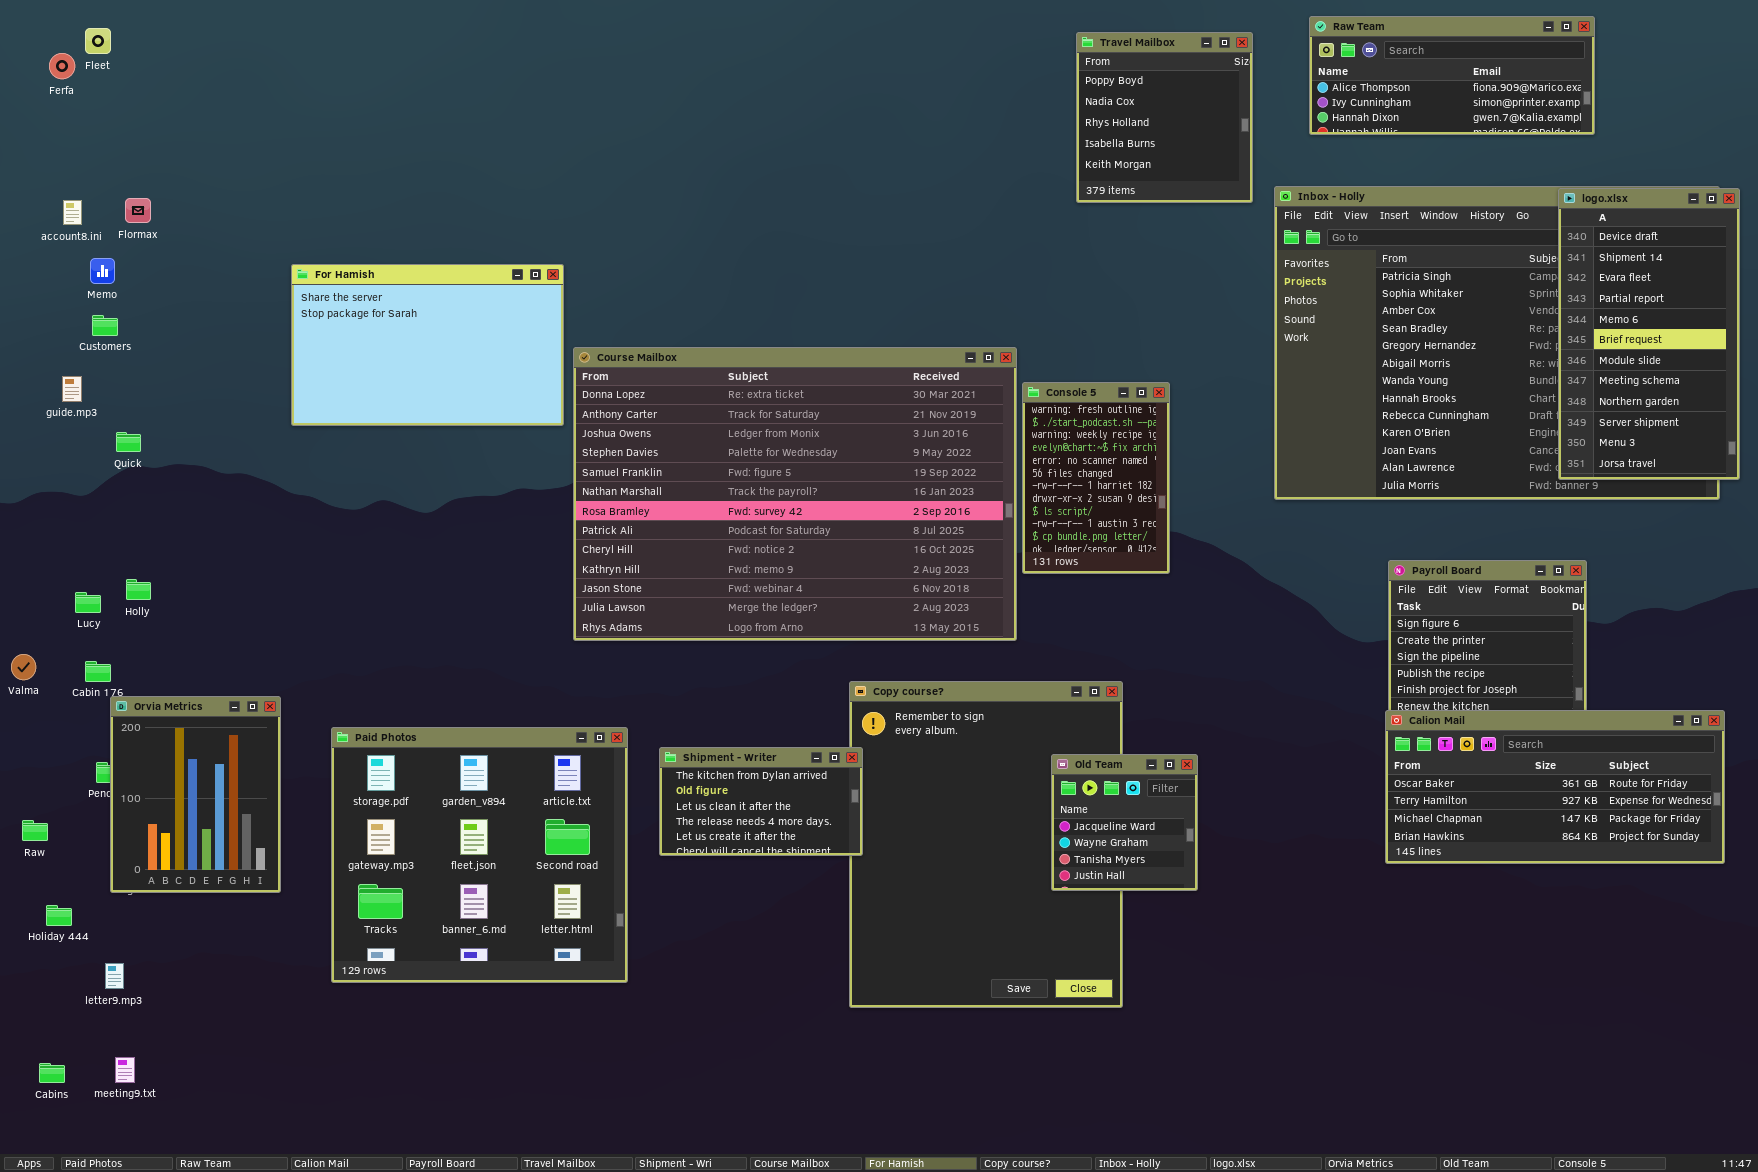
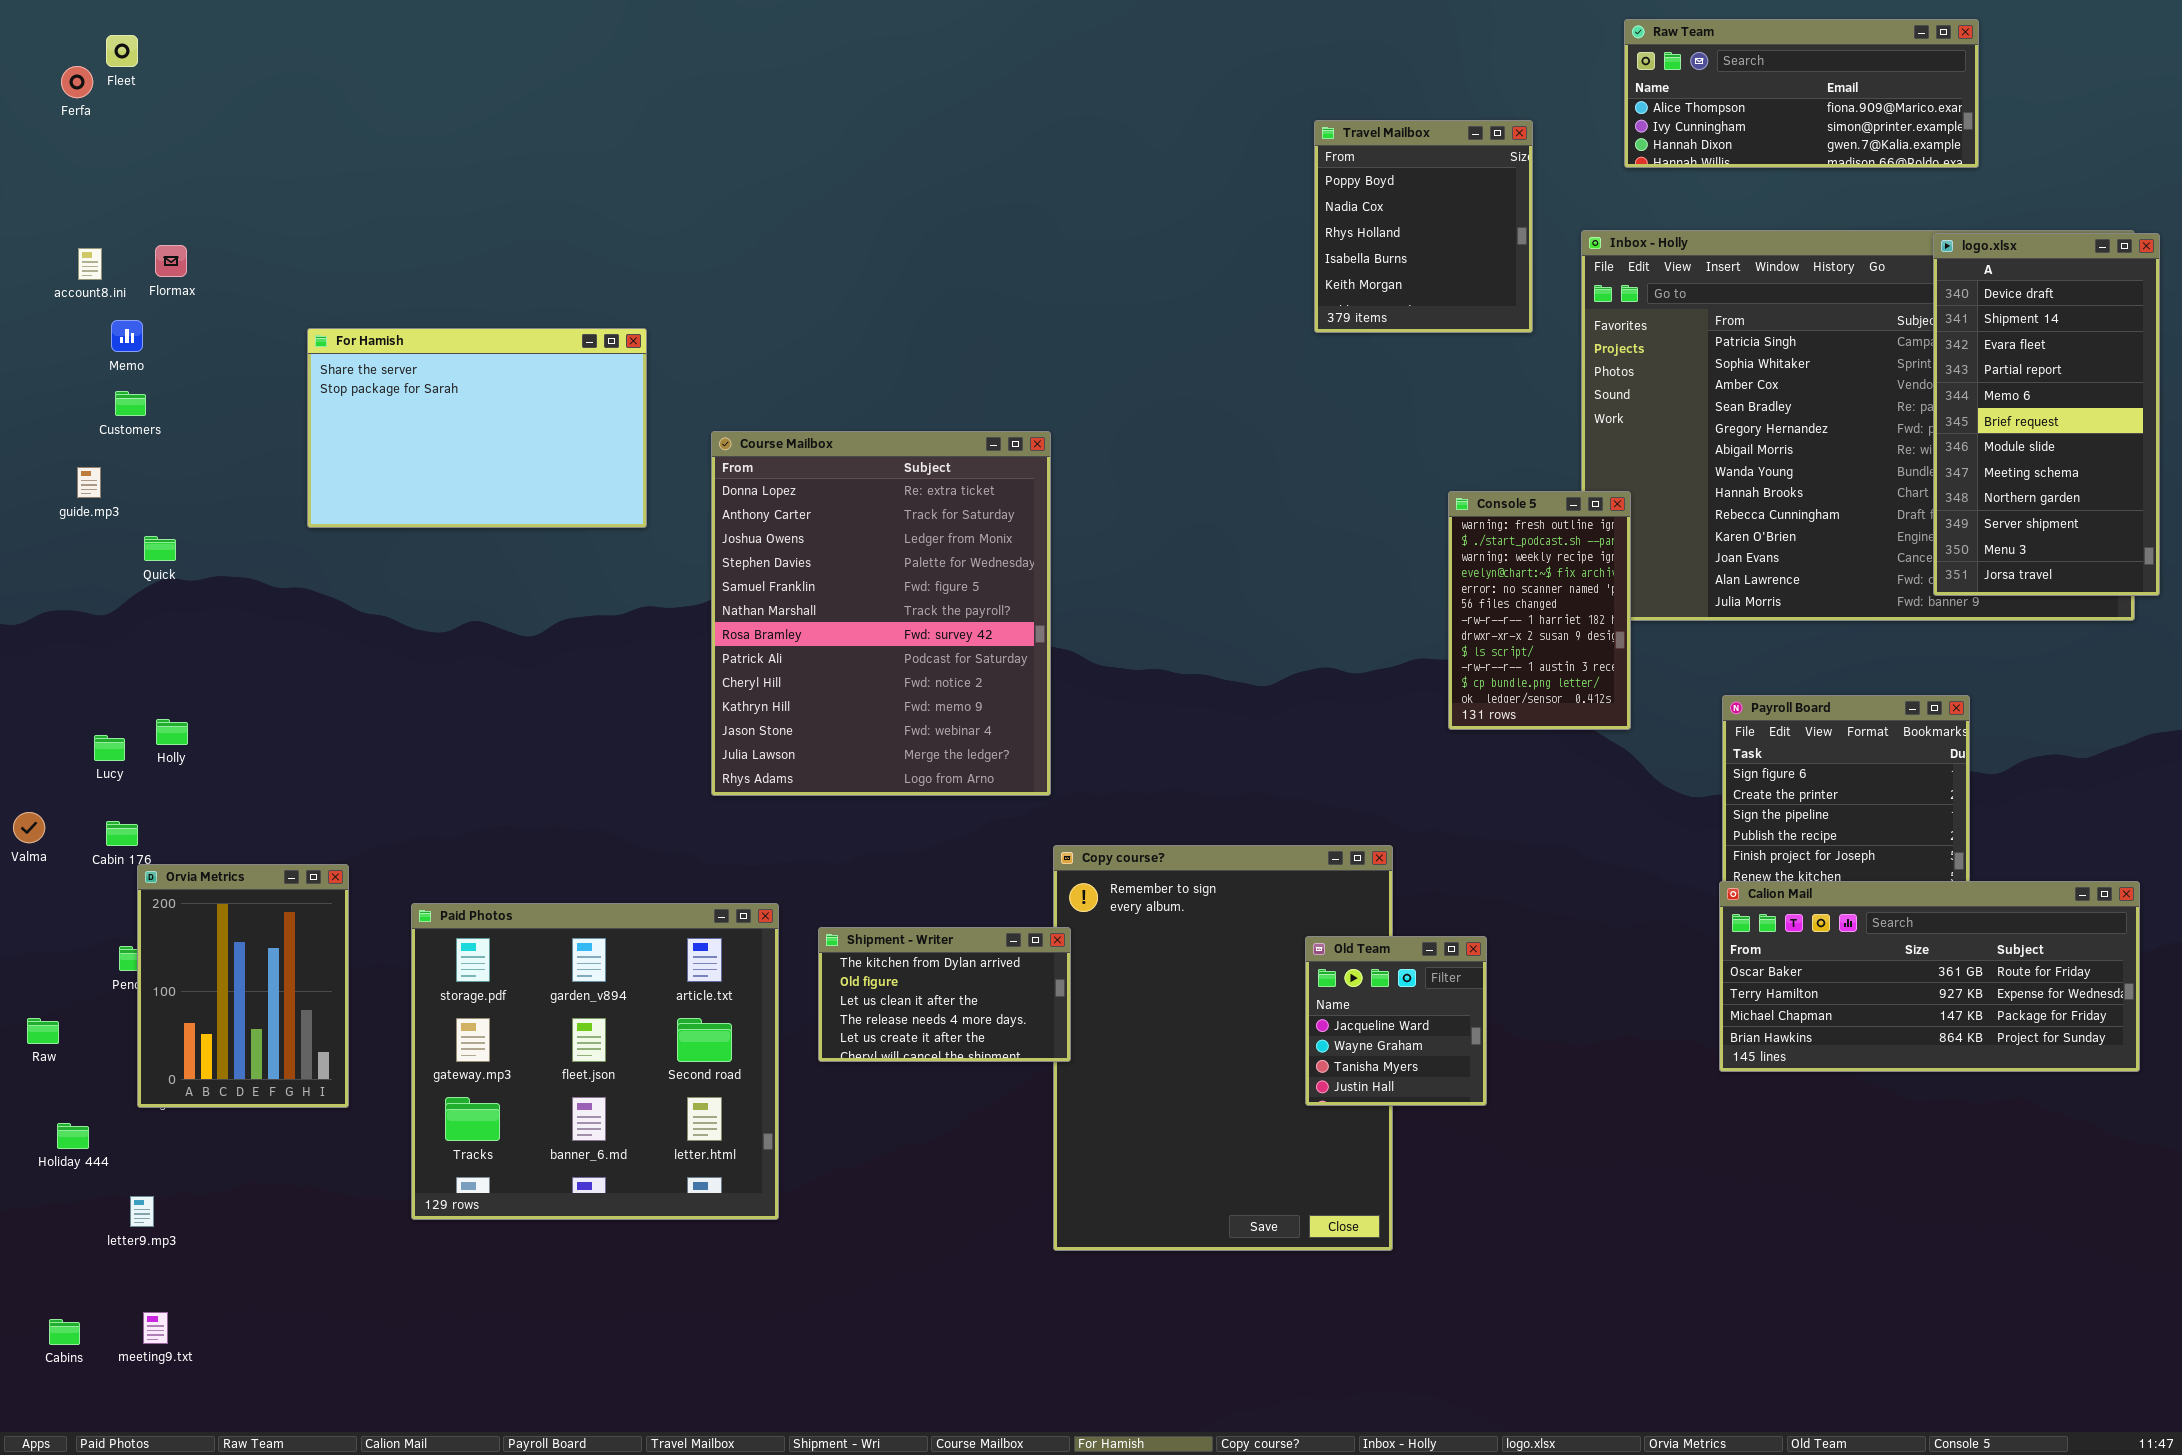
Travel Mailbox: [1076,32,1253,203] -> [1314,120,1533,333], moved
For Hamish: [291,264,564,426] -> [307,328,647,528], moved
Course Mailbox: [573,347,1017,641] -> [711,431,1051,796], resized
Console 5: [1022,382,1170,574] -> [1448,491,1631,730], moved

